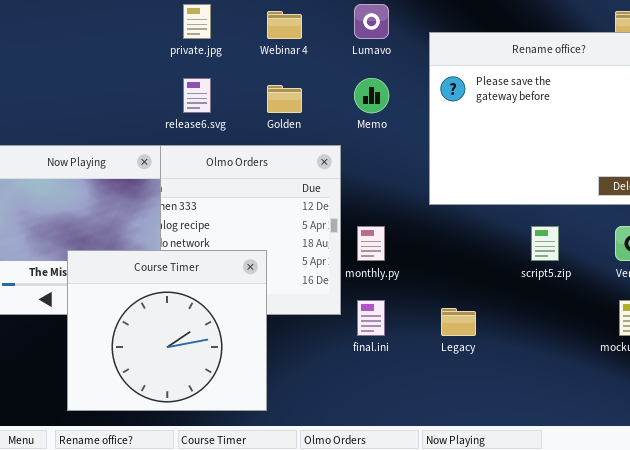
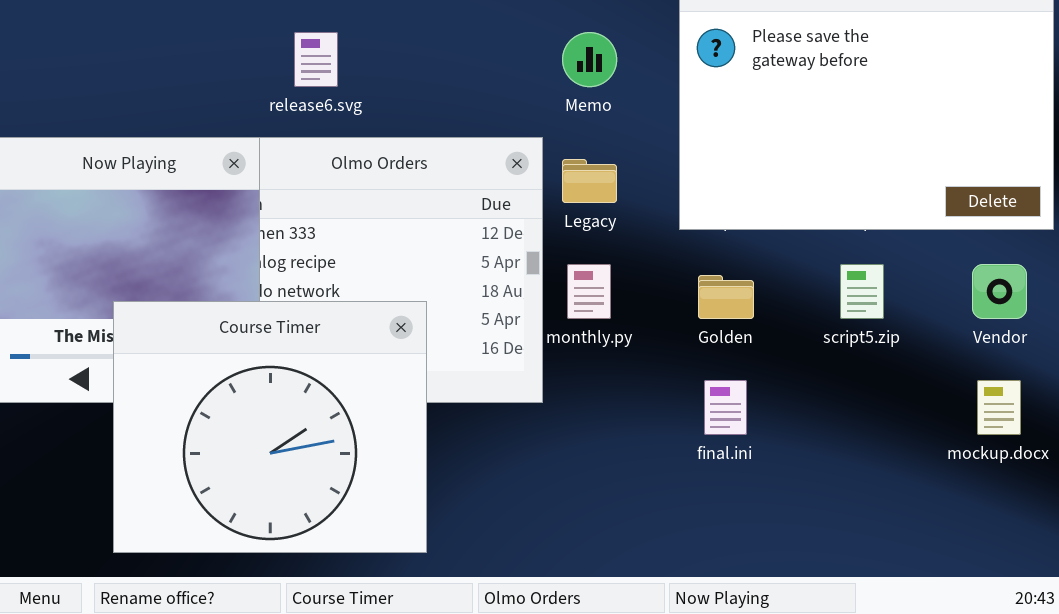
Golden: [267,85,302,113] -> [698,275,754,319], moved
final.ini: [357,300,385,336] -> [704,380,747,435], moved
Legacy: [441,308,476,336] -> [562,159,617,203], moved

